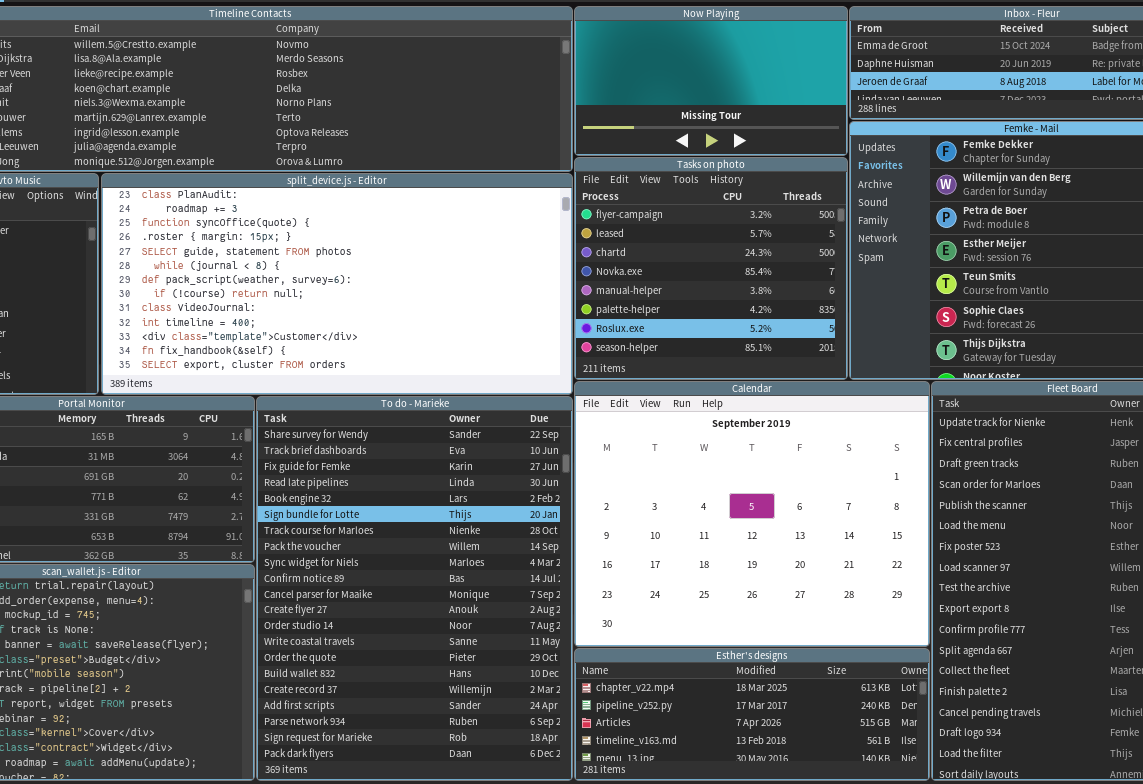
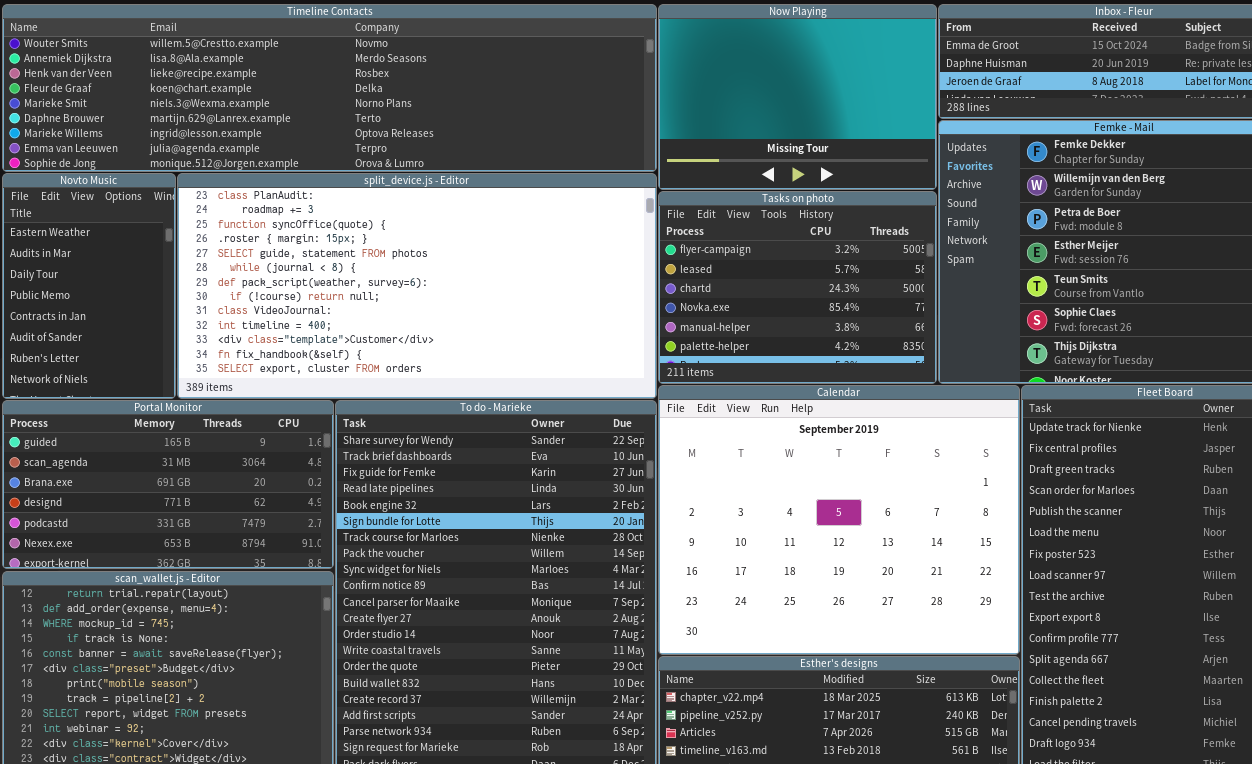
Now Playing: [574,6,848,156] -> [658,4,937,190], resized
Tasks on photo: [574,157,848,380] -> [658,191,937,384], resized

